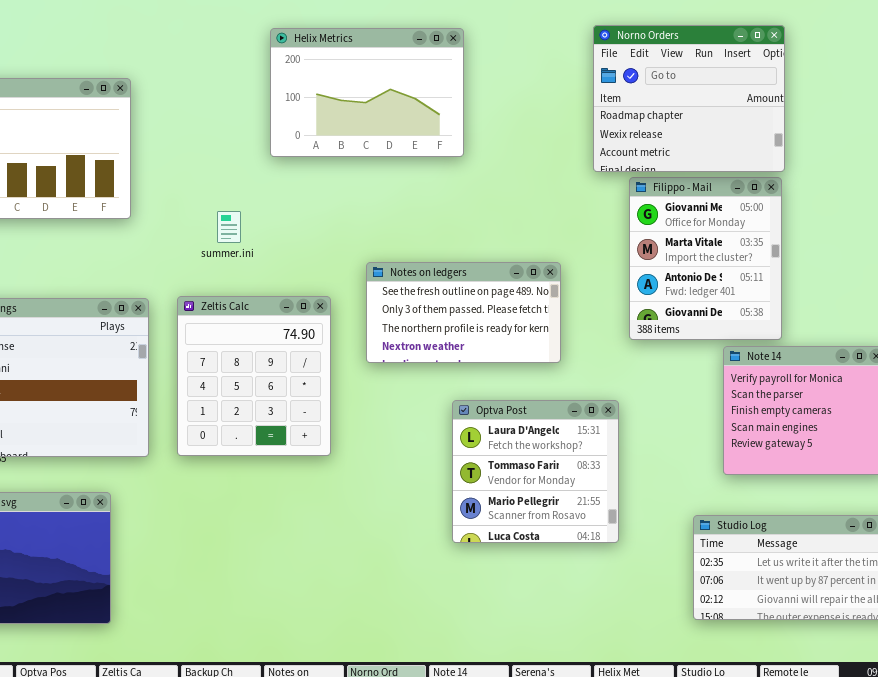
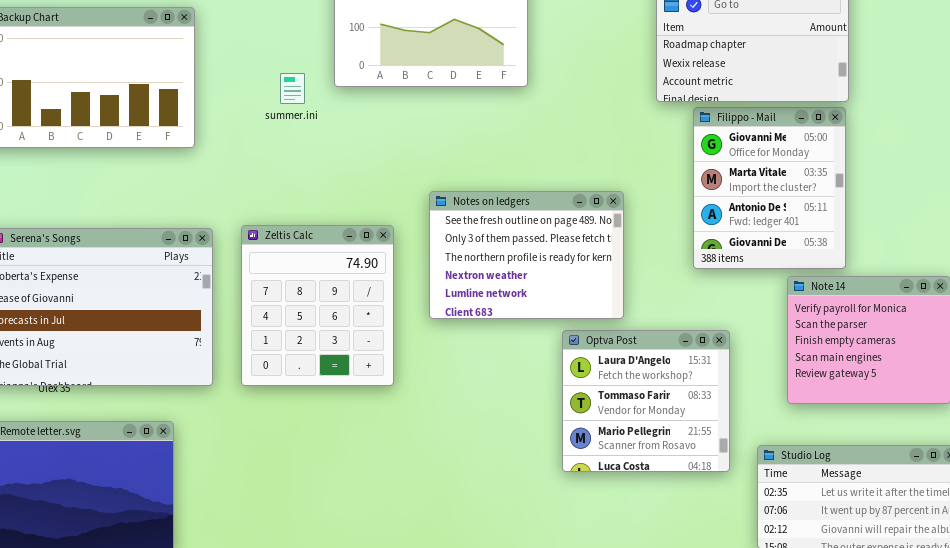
summer.ini: [217,211,241,243] -> [280,73,305,104], moved
Notes on ledgers: [366,262,561,363] -> [429,191,624,319], resized
Optva Post: [452,400,619,543] -> [562,330,730,472], moved

